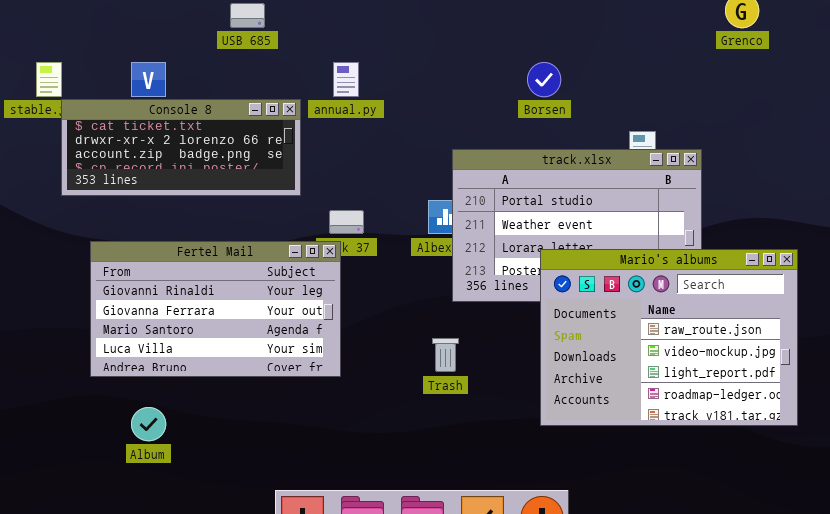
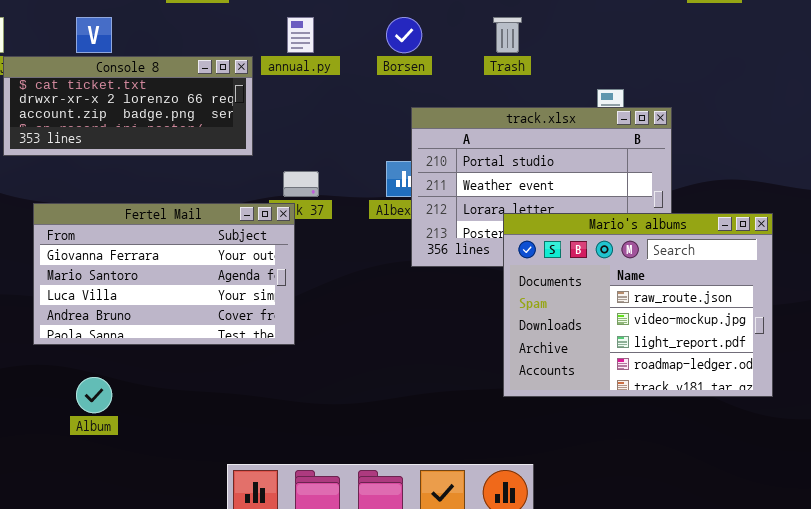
Borsen: [527,62,561,97] -> [386,17,422,53], moved
Fertel Mail: [90,241,341,377] -> [33,203,295,345], scrolled down 1 row
Trash: [432,338,459,372] -> [493,17,522,53], moved

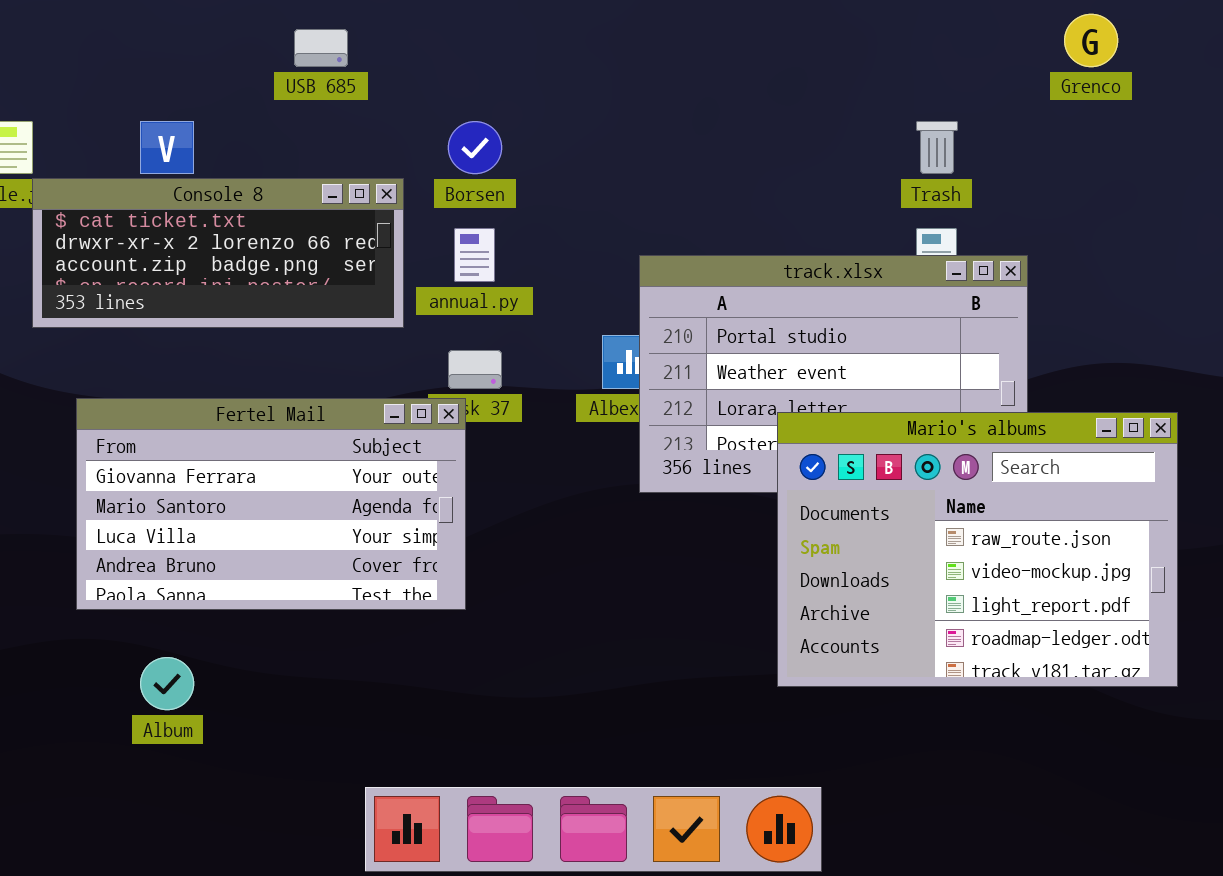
annual.py: [287,17,314,53] -> [454,228,495,282], moved
Borsen: [386,17,422,53] -> [448,121,502,174], moved
Trash: [493,17,522,53] -> [916,121,958,174], moved

